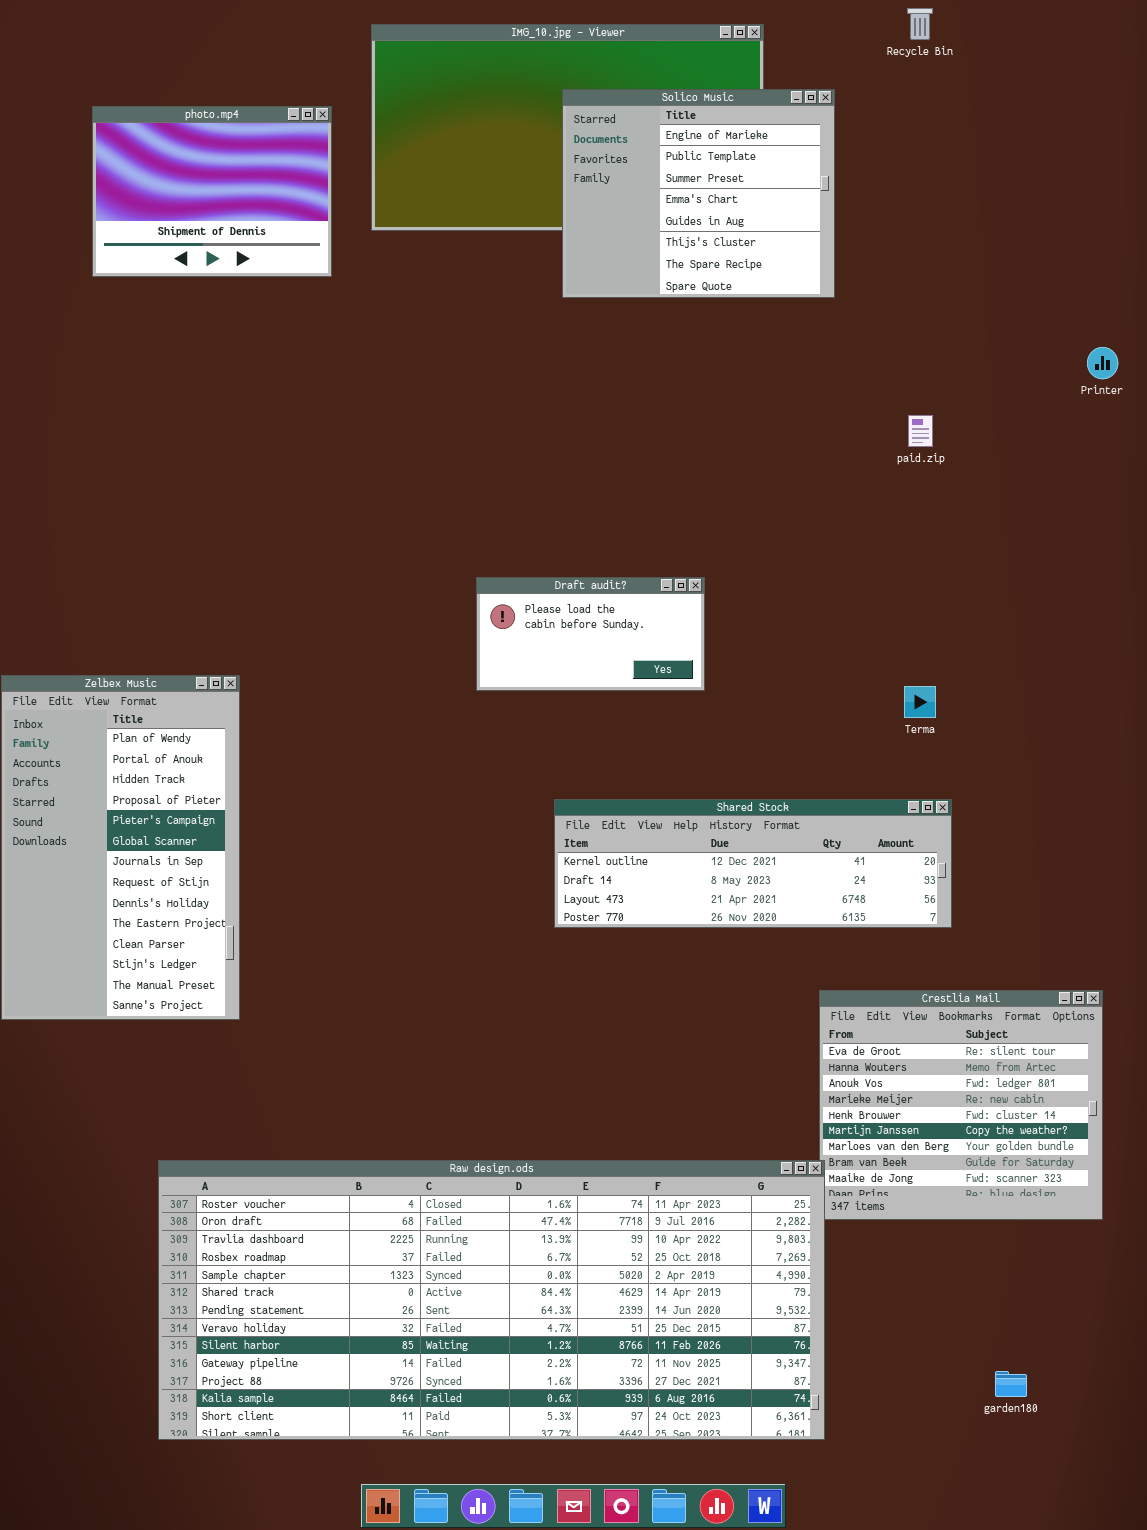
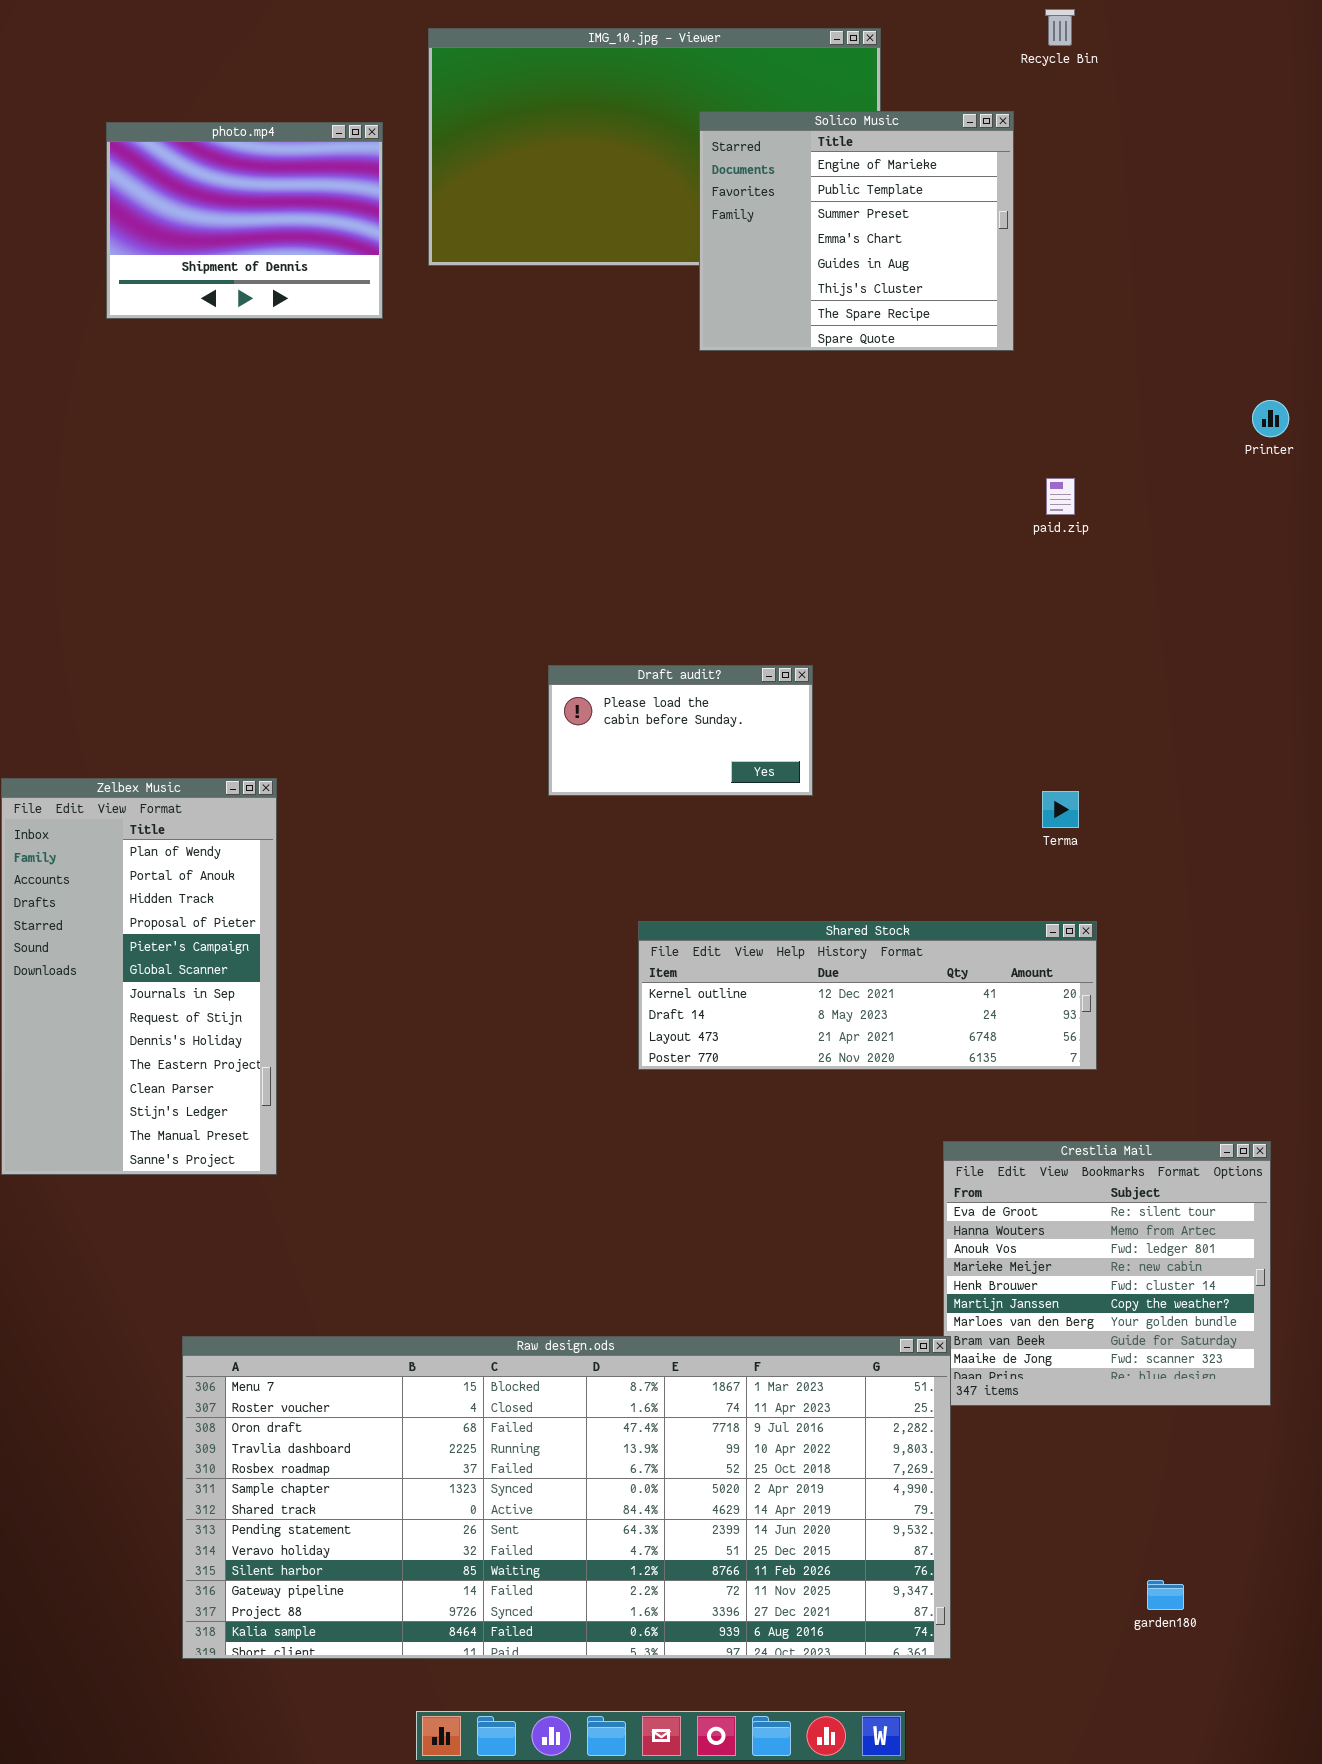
Solico Music: [562,89,835,298] -> [699,111,1014,351], moved
Raw design.ods: [158,1160,825,1440] -> [182,1336,951,1659], scrolled up 1 row

